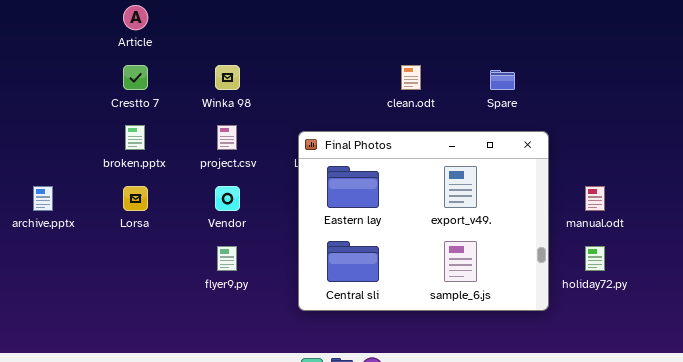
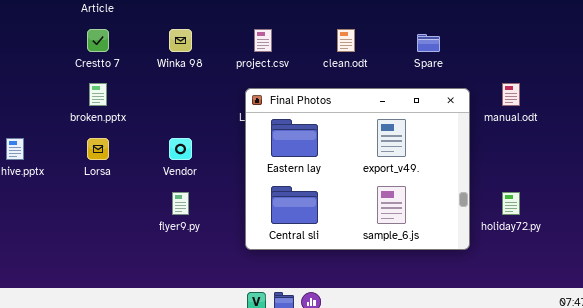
project.csv: [217,125,237,150] -> [254,29,272,52], moved
manual.odt: [585,186,605,211] -> [502,83,520,106], moved

